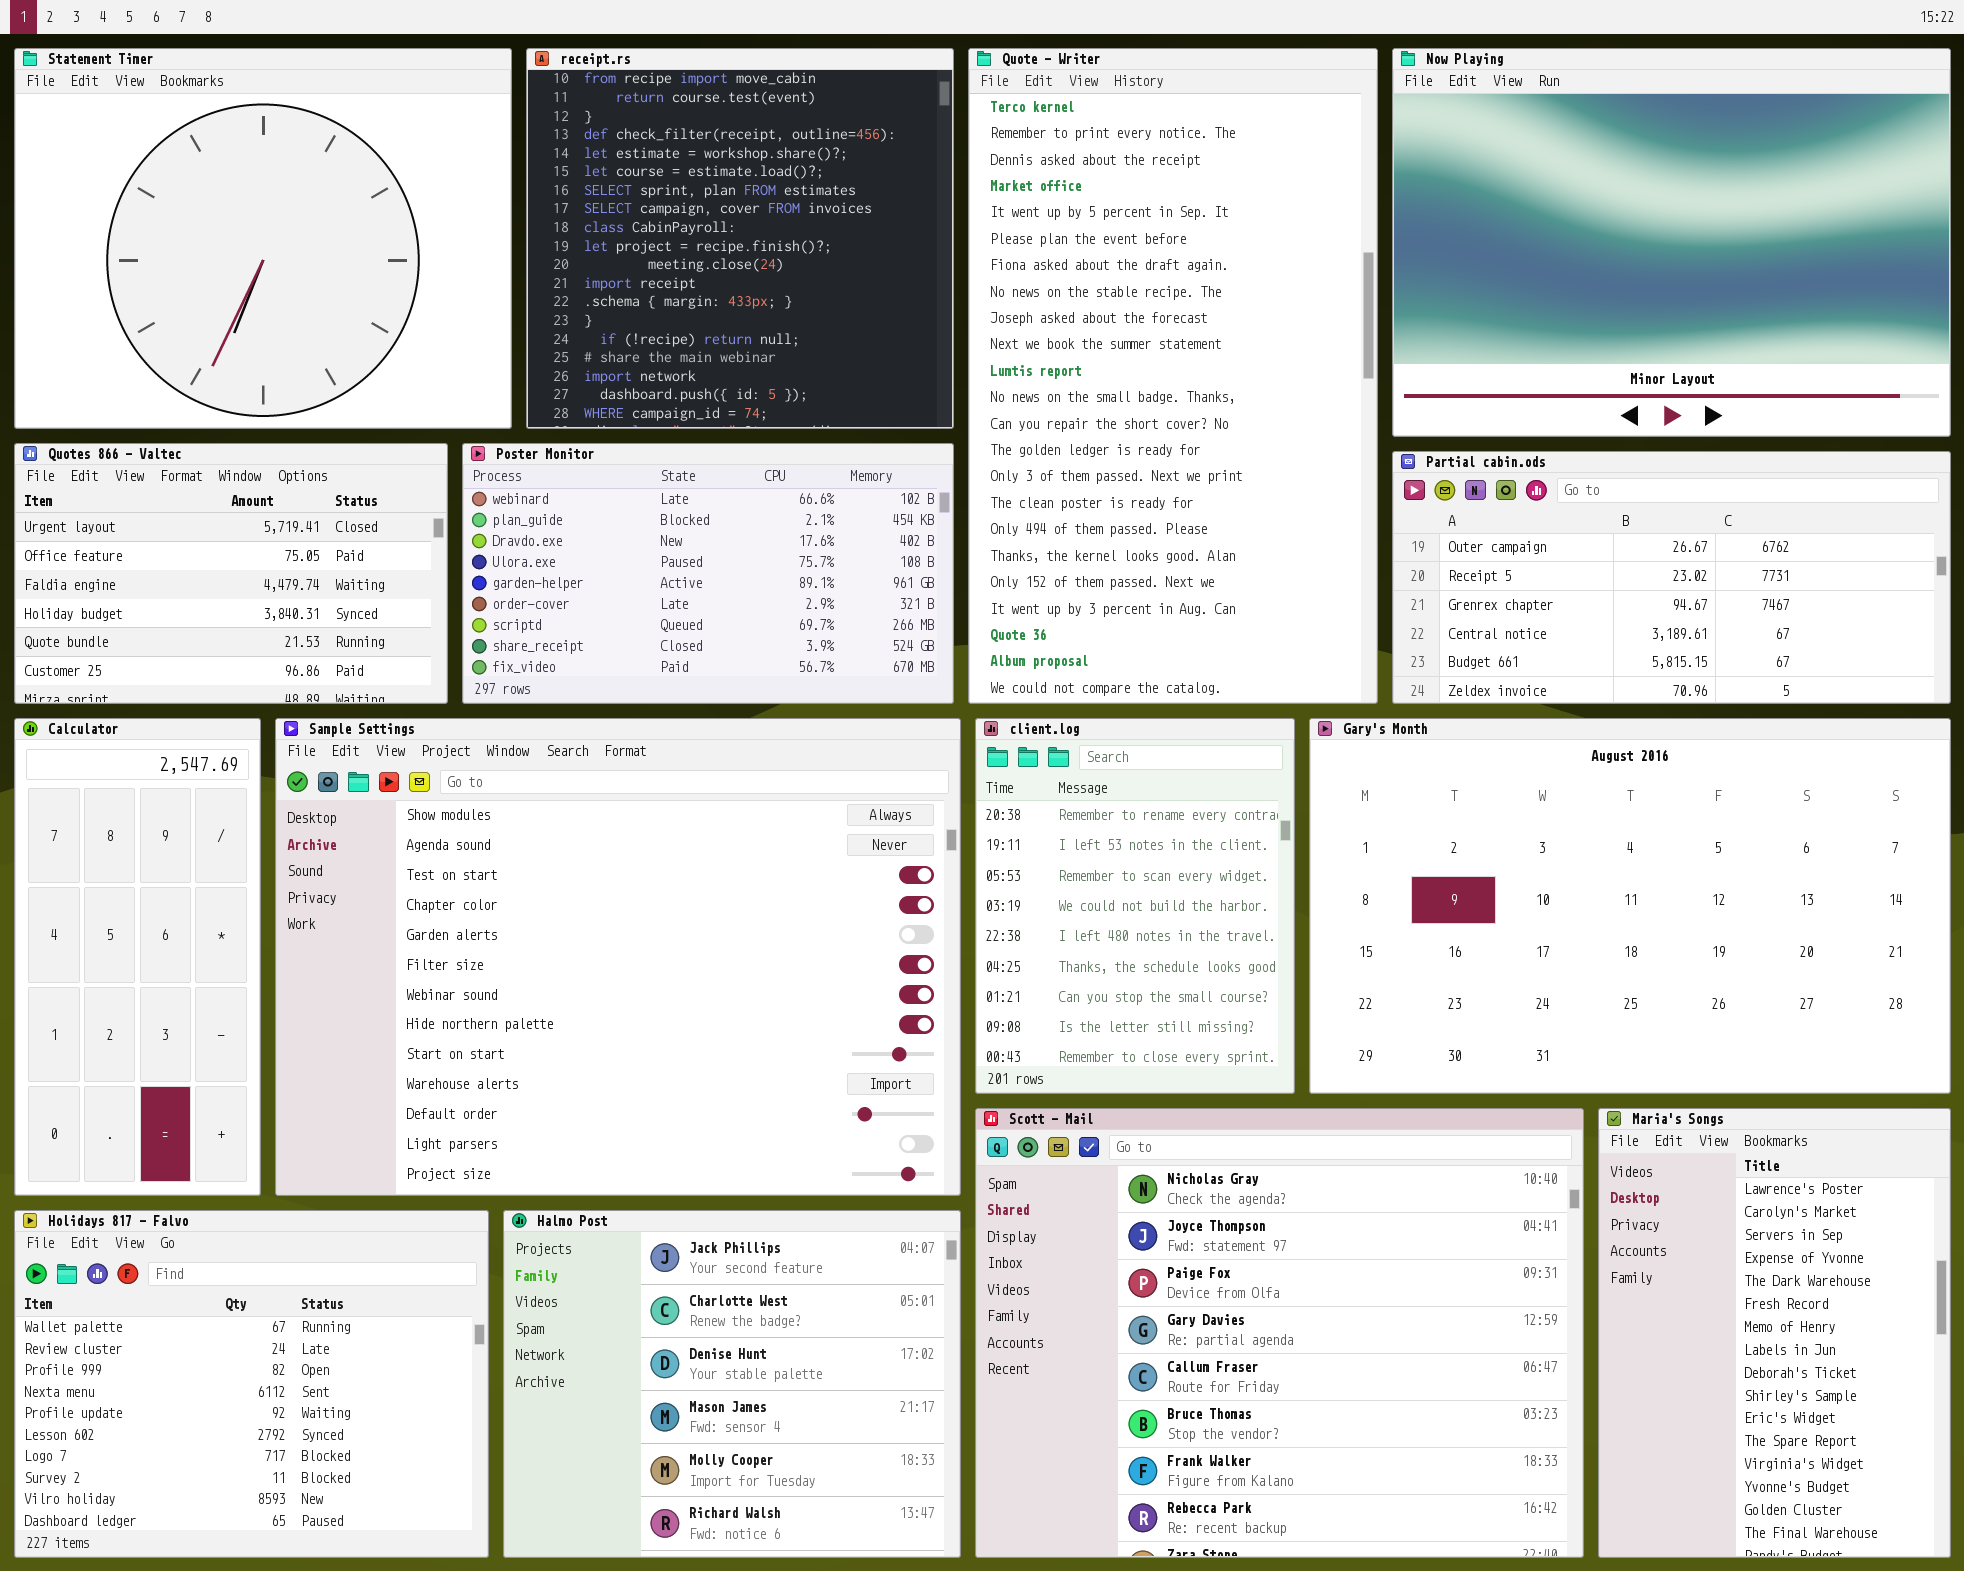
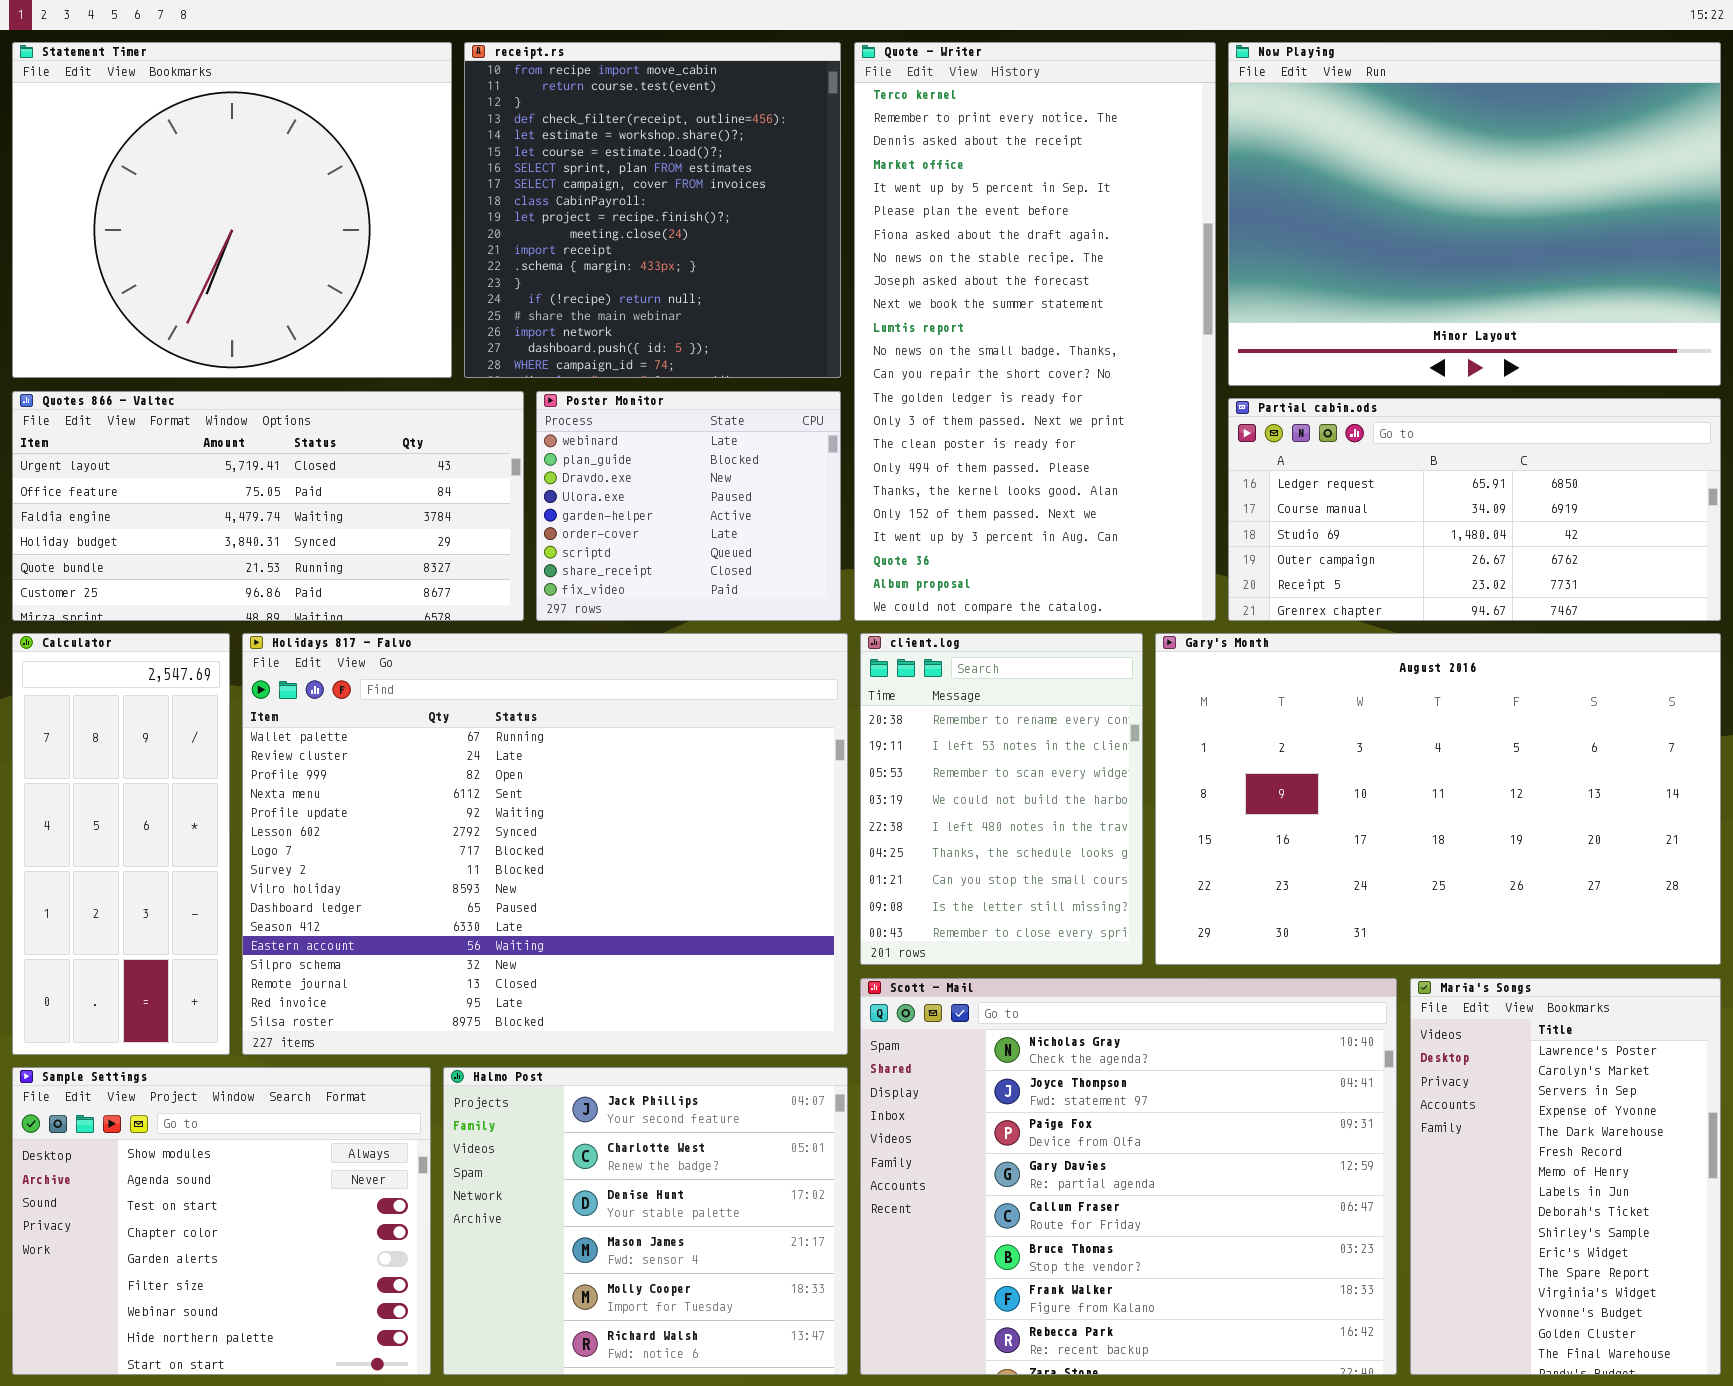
Quotes 866 - Valtec: [14,443,448,704] -> [12,391,524,621], resized
Poster Monitor: [462,443,954,704] -> [536,391,841,621], resized
Partial cabin.ods: [1392,451,1951,704] -> [1228,398,1721,621], scrolled up 3 rows
Sample Settings: [275,718,961,1196] -> [12,1067,431,1375], moved, resized
Holidays 817 - Falvo: [14,1210,489,1558] -> [242,633,848,1055], moved, resized

